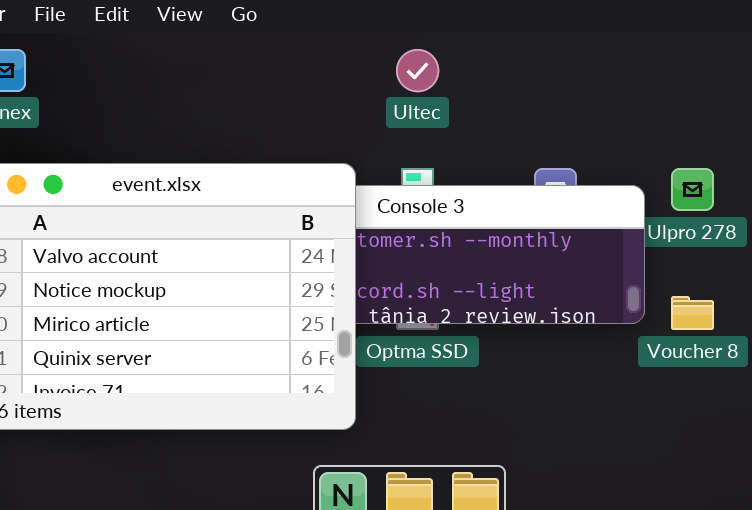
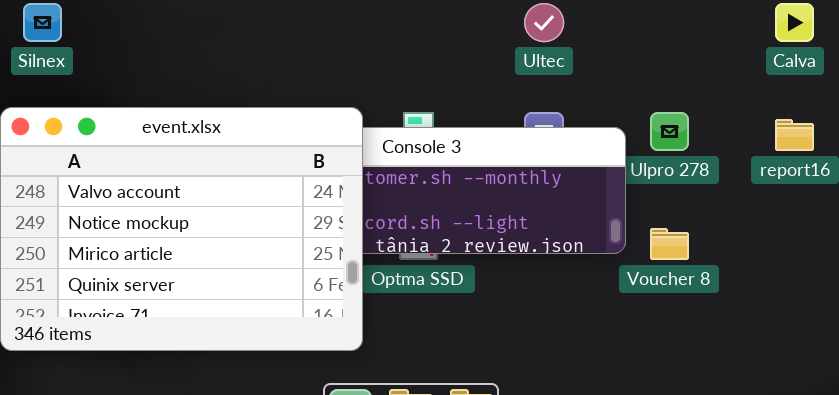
Ultec: [396,49,439,92] -> [524,3,564,42], moved

